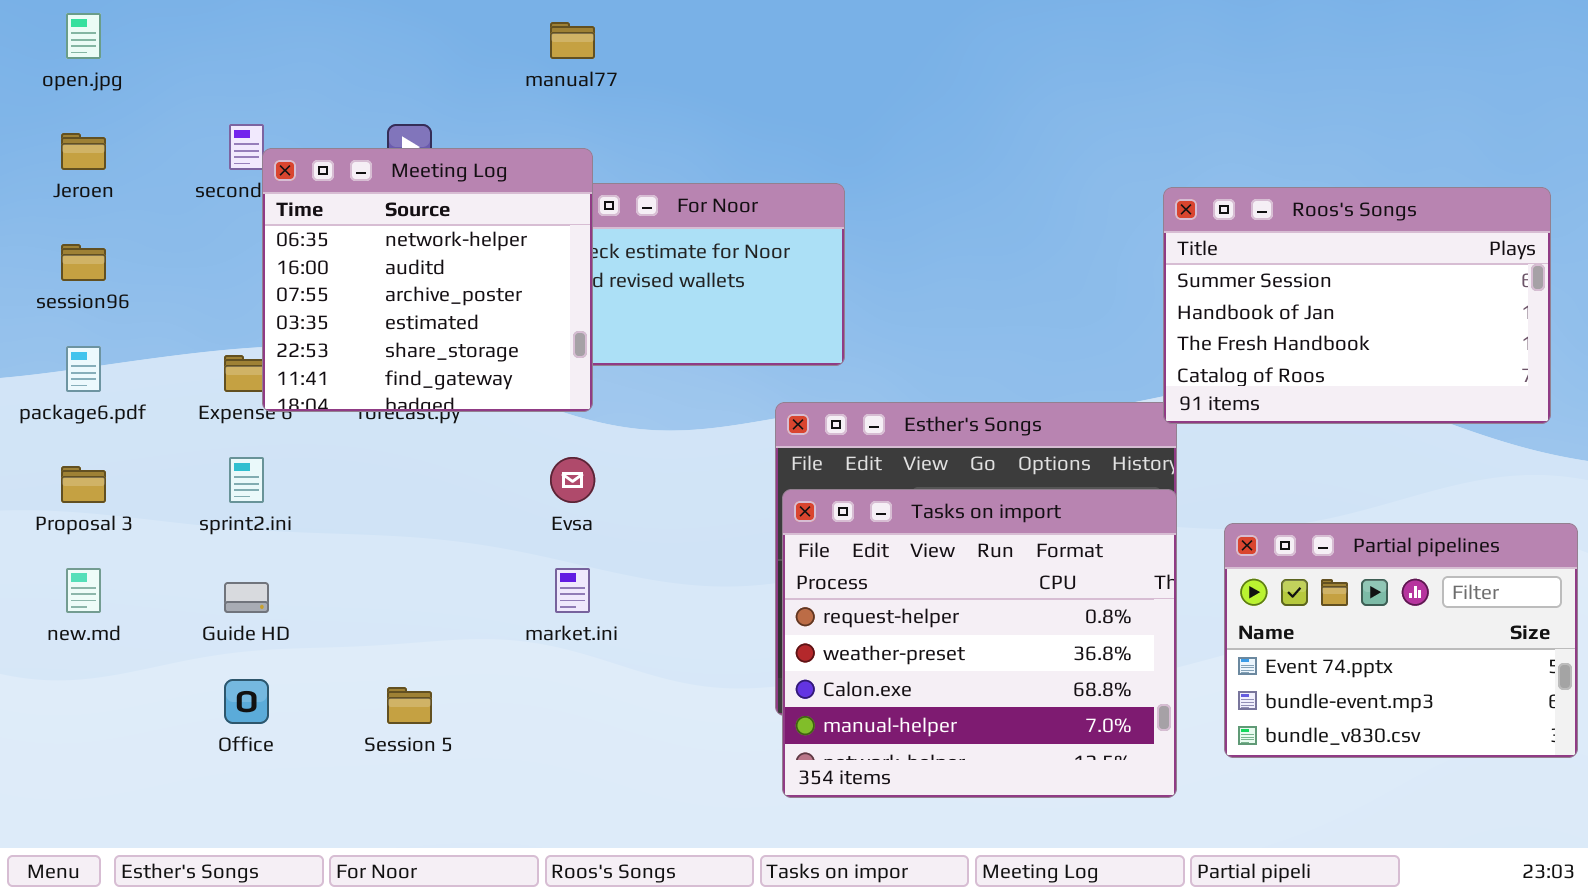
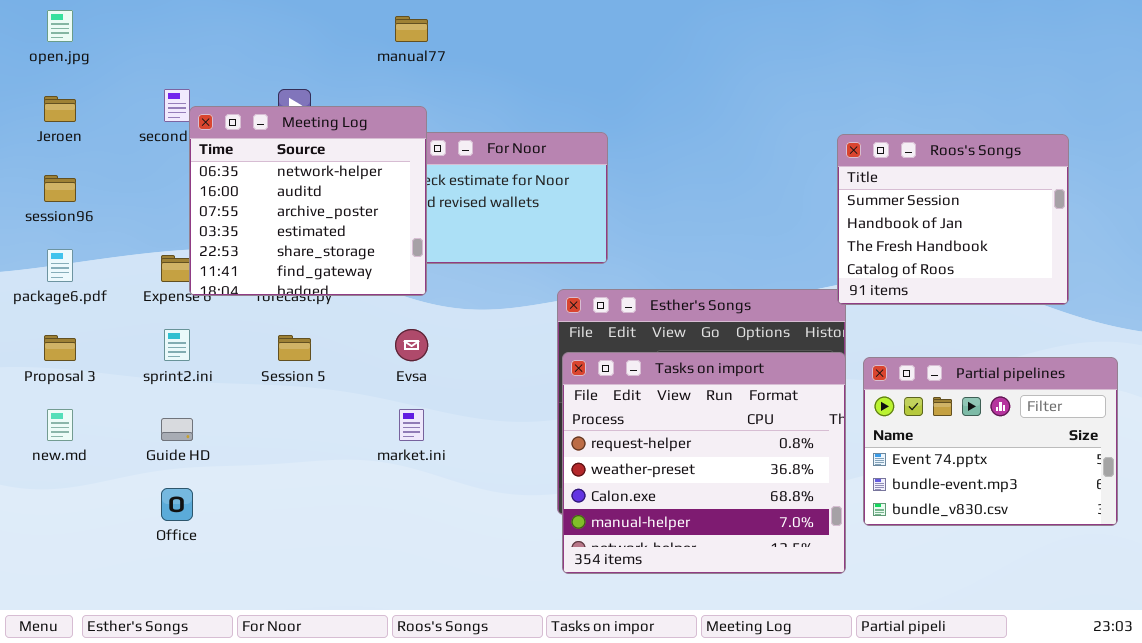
Roos's Songs: [1163,187,1551,424] -> [837,134,1069,305], resized
Partial pipelines: [1224,523,1578,758] -> [863,357,1118,526], moved
Session 5: [387,687,432,724] -> [278,335,311,361], moved

